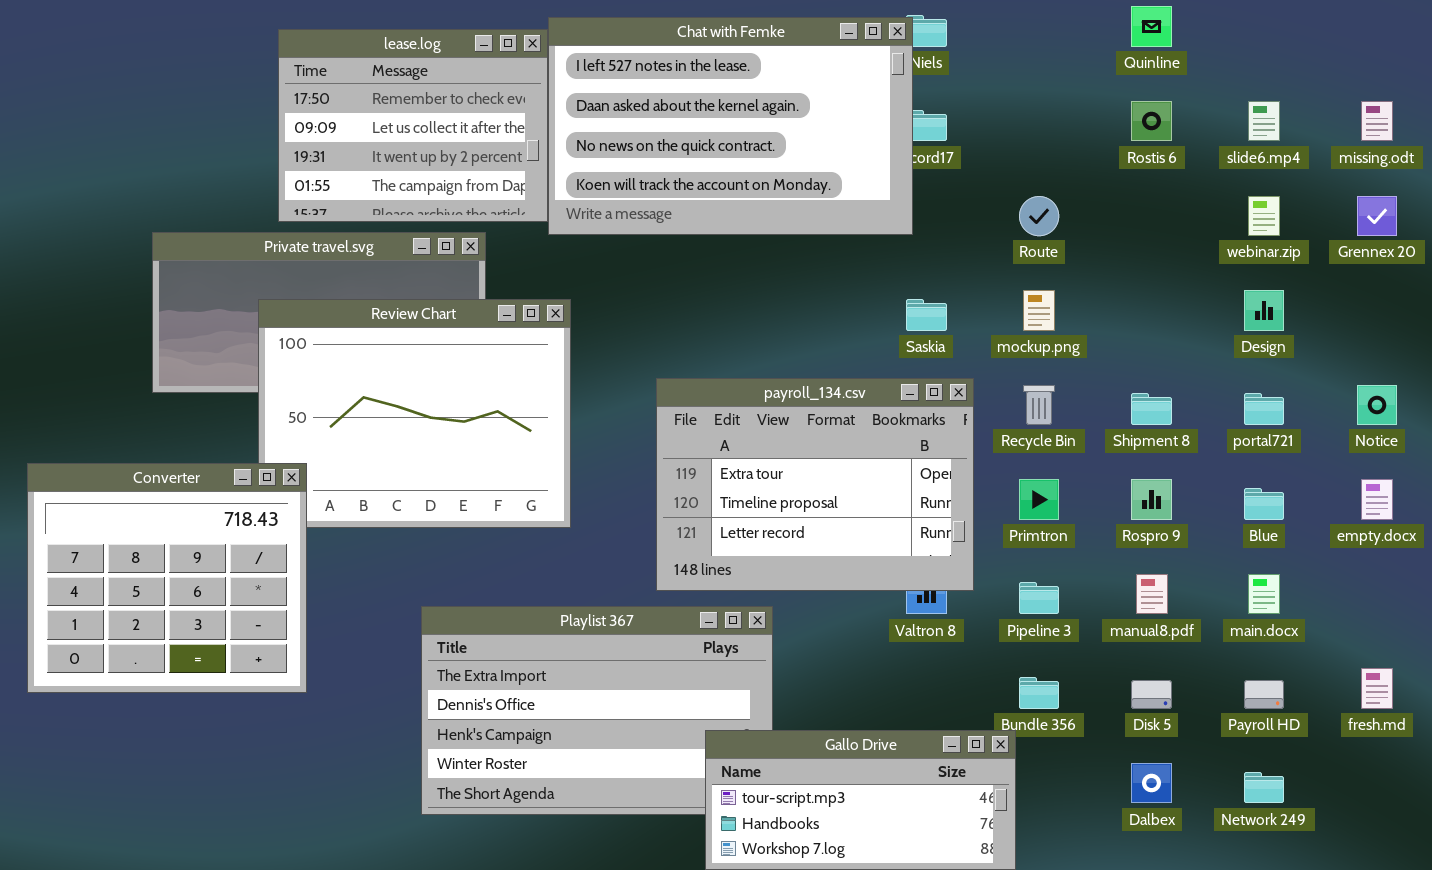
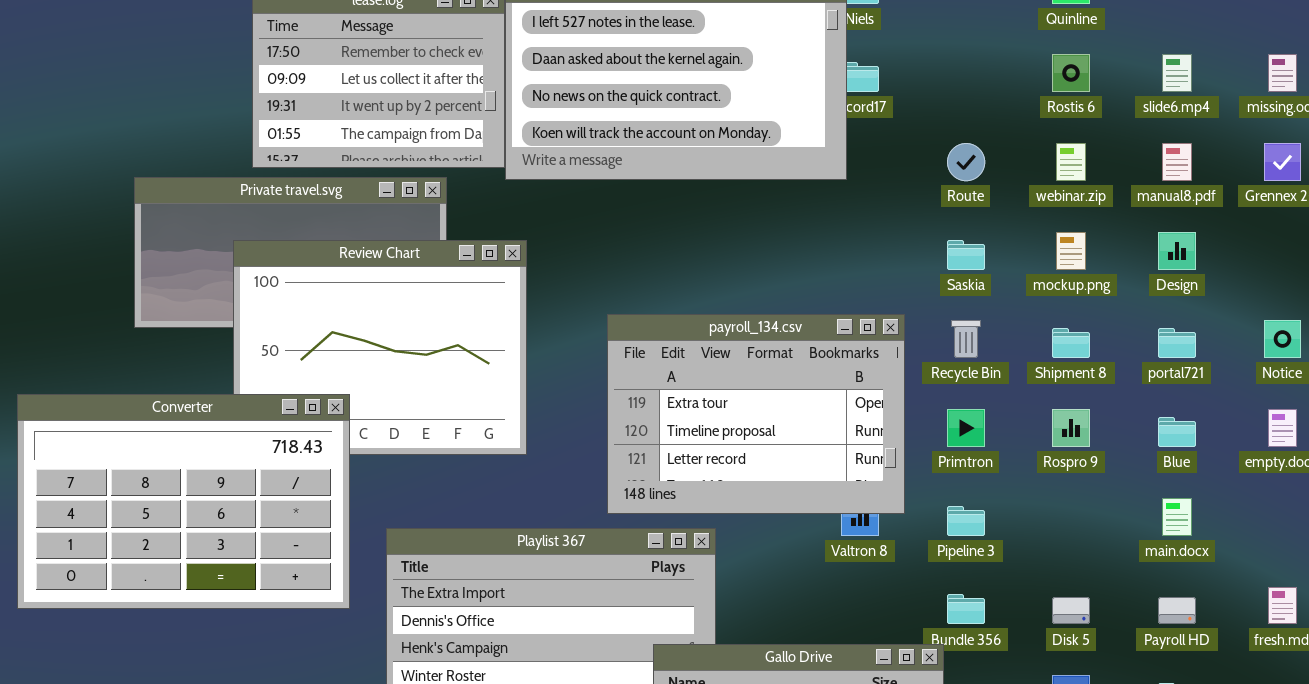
webinar.zip: [1248,196,1280,236] -> [1056,143,1086,181], moved
mockup.png: [1023,290,1055,331] -> [1056,232,1086,270], moved
Saskia: [906,299,947,331] -> [947,240,985,270], moved
Converter: [27,463,307,693] -> [17,394,350,609], resized
manual8.pdf: [1136,574,1168,614] -> [1162,143,1192,181], moved

